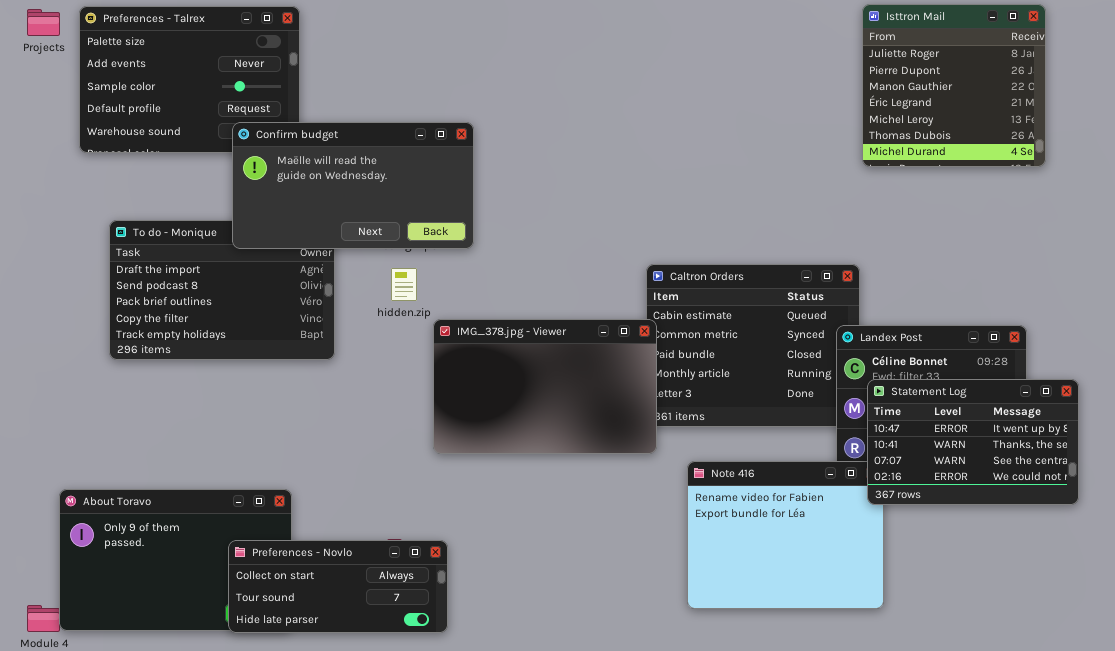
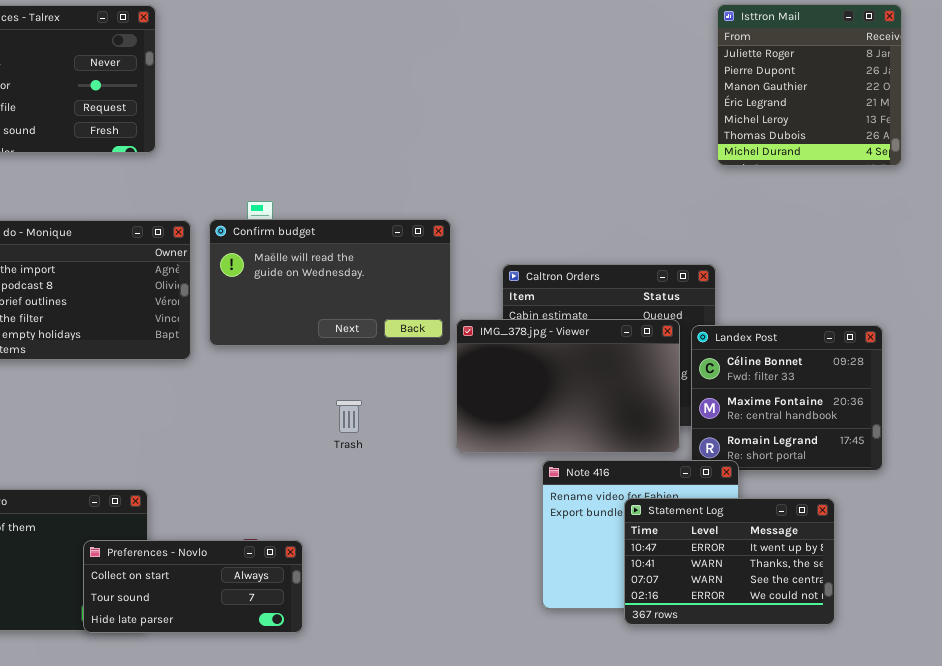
Confirm budget: [232,122,474,249] -> [209,219,451,346], moved
IMG_378.jpg - Viewer: [433,319,657,454] -> [456,319,680,453], moved
Statement Log: [867,379,1079,505] -> [624,498,835,625], moved

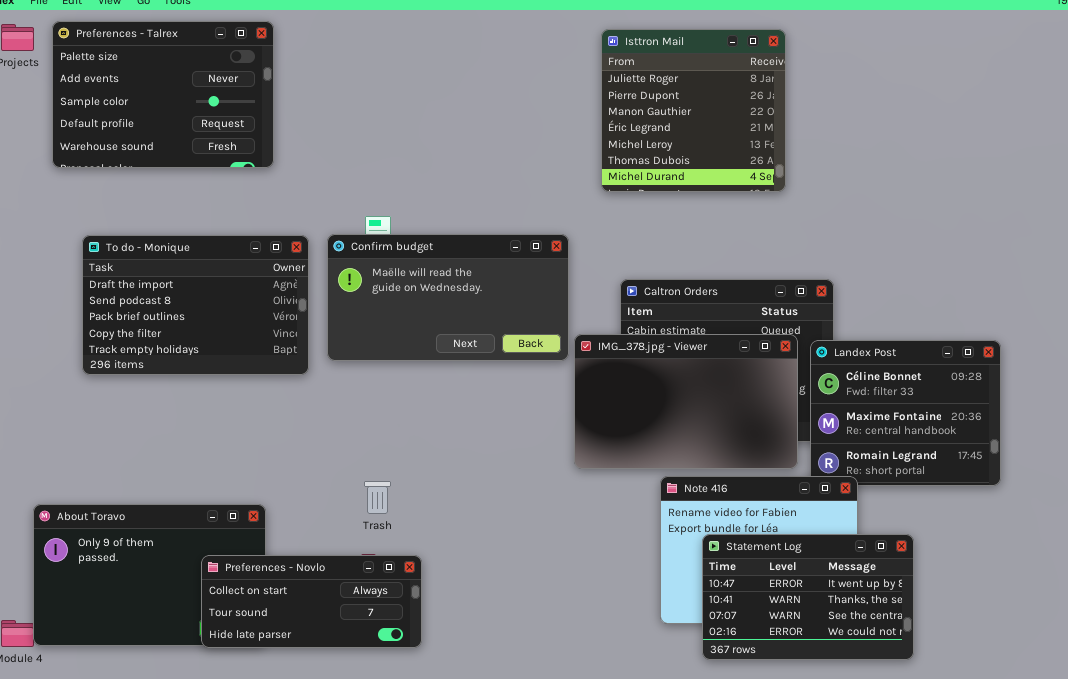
Isttron Mail: [717,4,902,166] -> [601,29,786,192], moved
Trash: [336,400,362,433] -> [364,481,391,514], moved
Statement Log: [624,498,835,625] -> [702,534,914,660], moved

